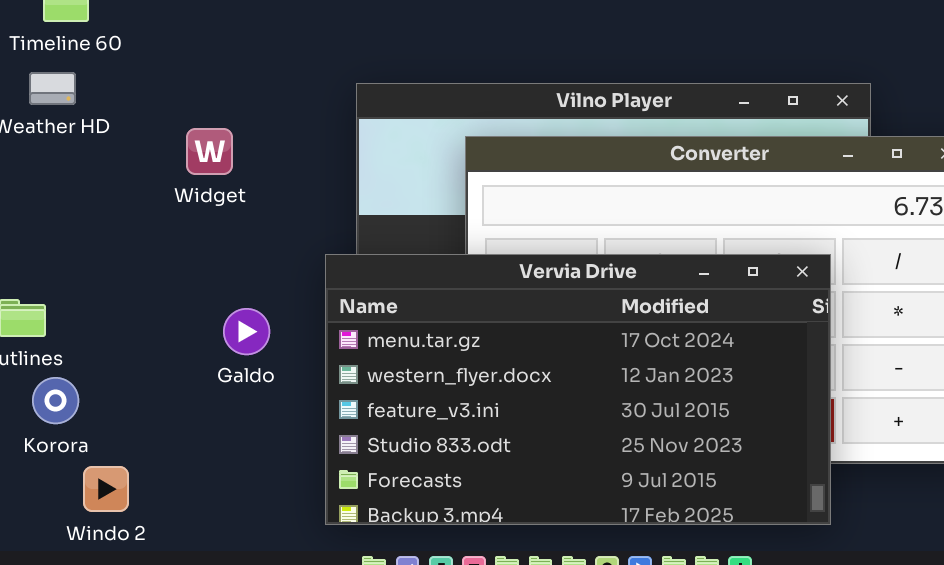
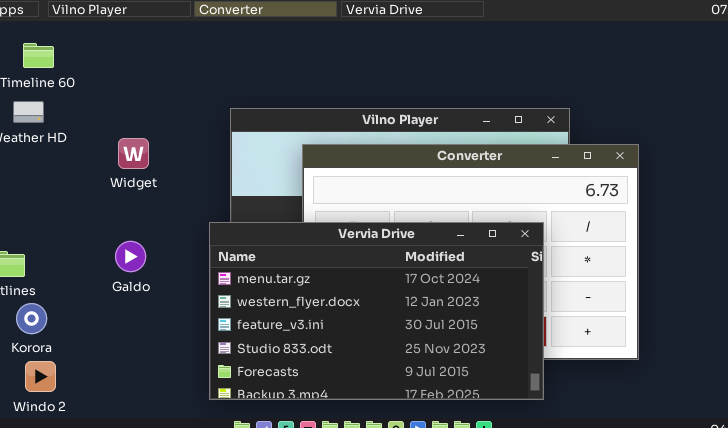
Galdo: [223,308,270,355] -> [115,241,146,272], moved
Windo 2: [83,466,129,512] -> [25,361,56,392], moved

